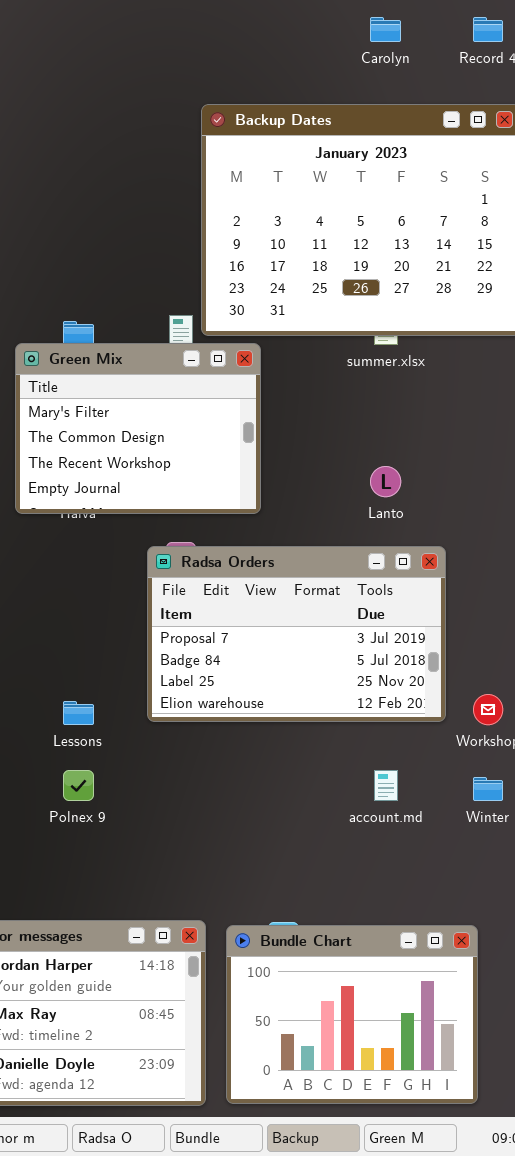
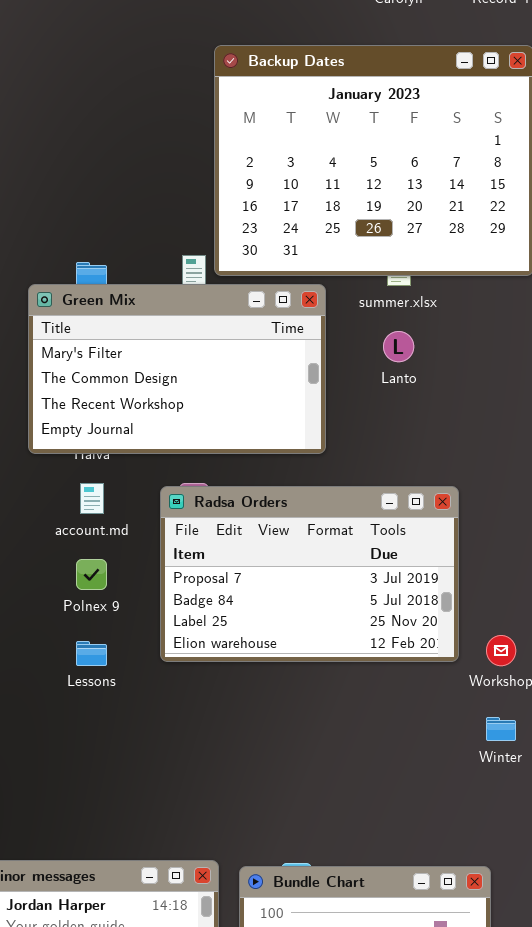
Green Mix: [15,343,261,514] -> [28,284,326,454], resized
Lanto: [370,466,401,497] -> [383,331,414,362], moved
Polnex 9: [63,770,94,801] -> [76,559,107,590], moved
account.md: [374,770,398,801] -> [80,483,104,514], moved

